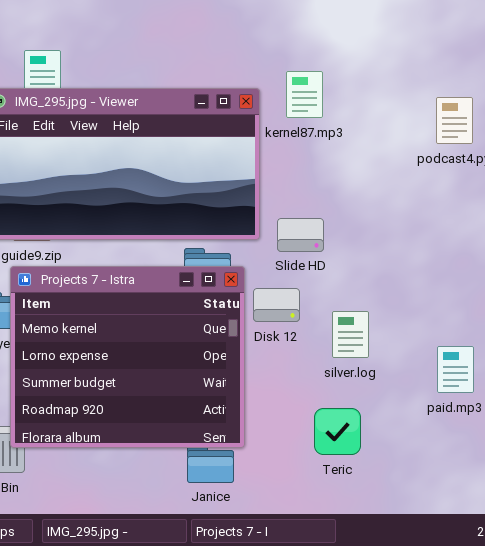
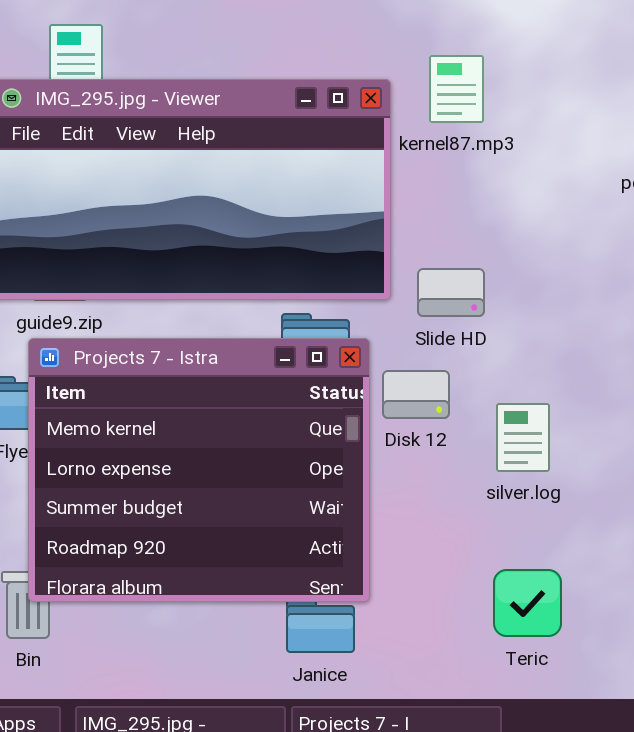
Teric: [314,408,361,455] -> [493,569,562,637], moved

